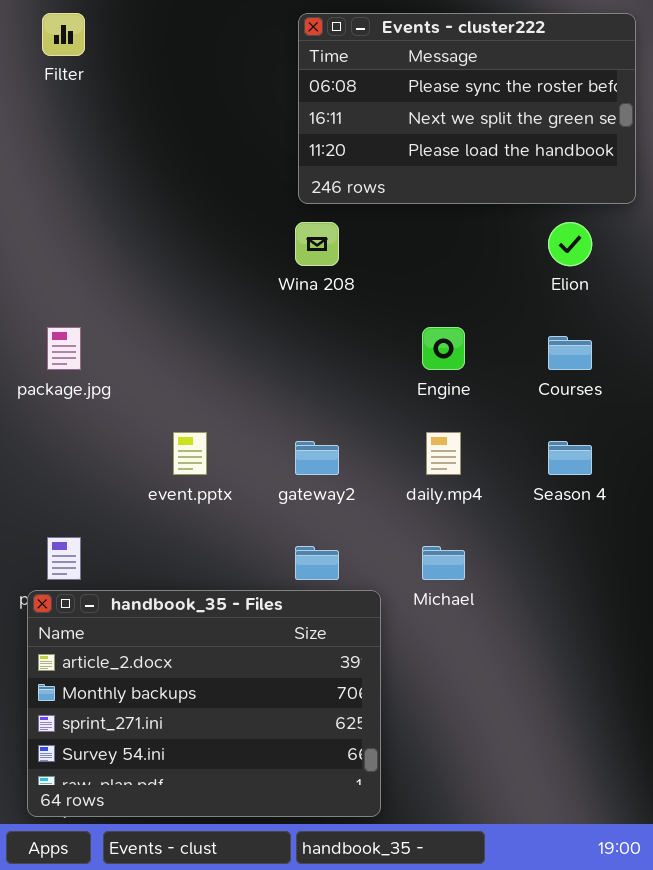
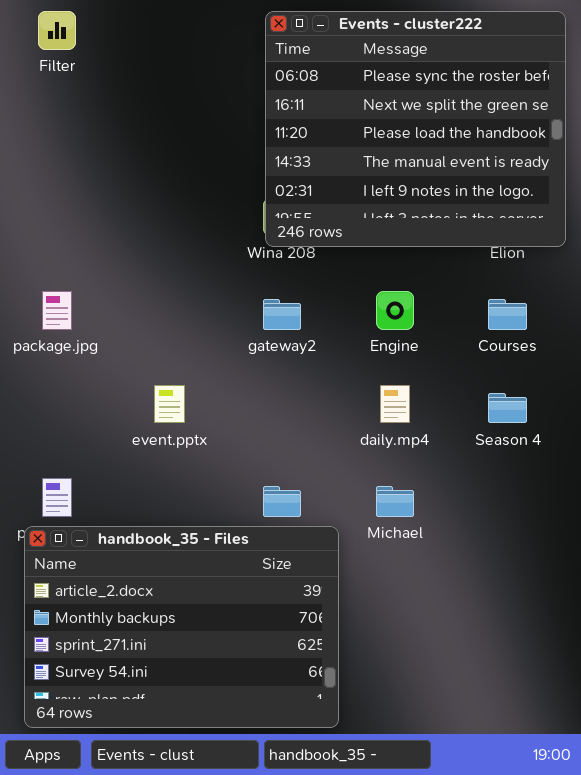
Events - cluster222: [298,13,636,204] -> [265,11,566,247], resized
gateway2: [295,441,339,475] -> [263,299,301,330], moved

